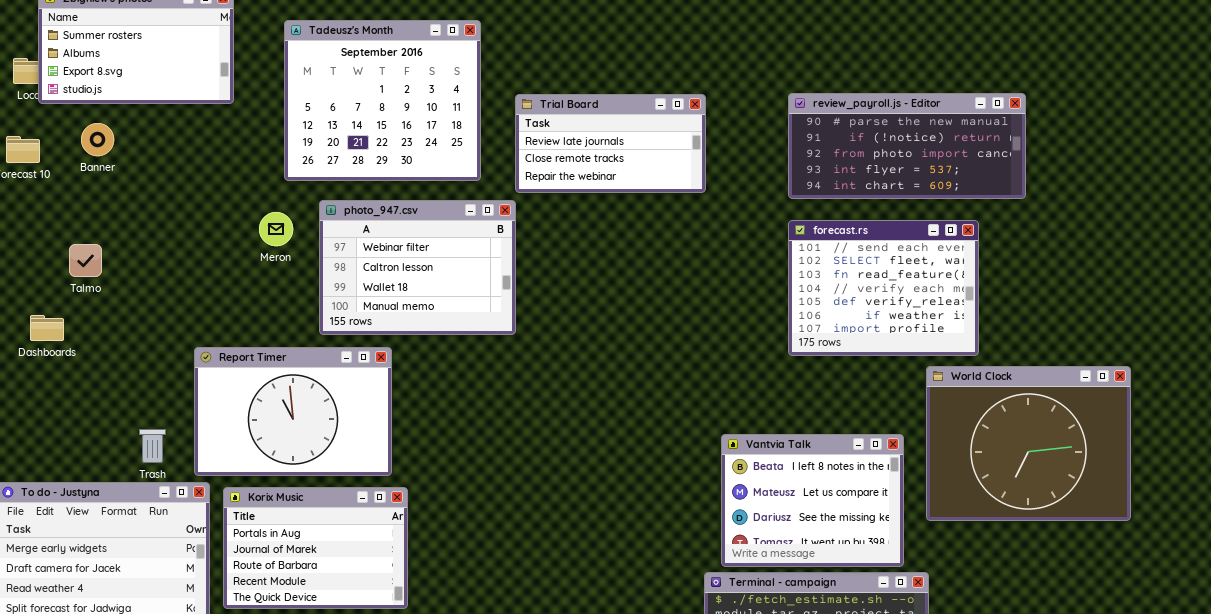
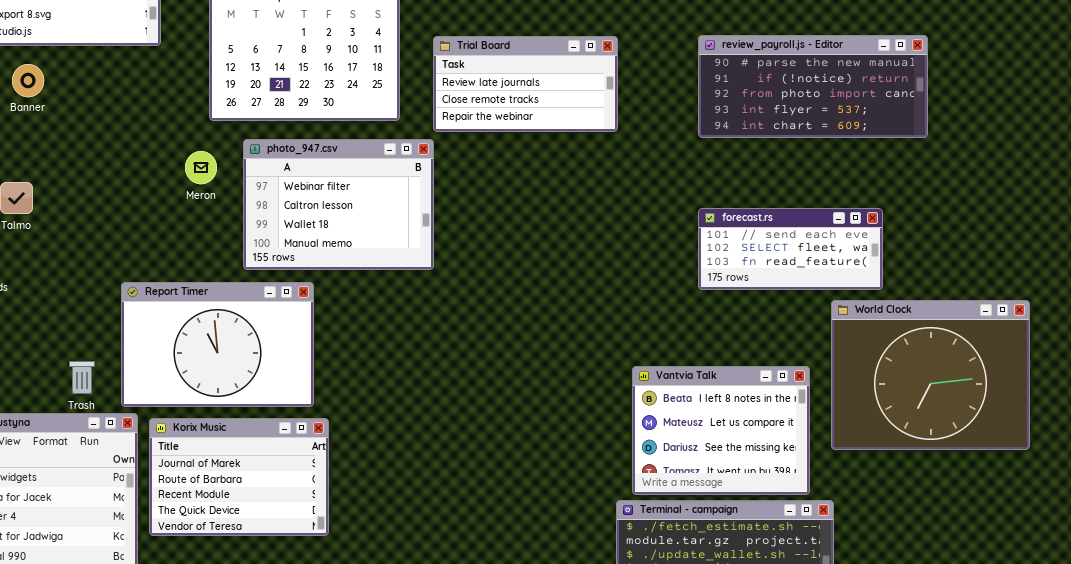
forecast.rs: [788,220,979,356] -> [698,208,883,290], resized
Korix Music: [223,487,408,609] -> [149,418,329,536], scrolled down 1 row

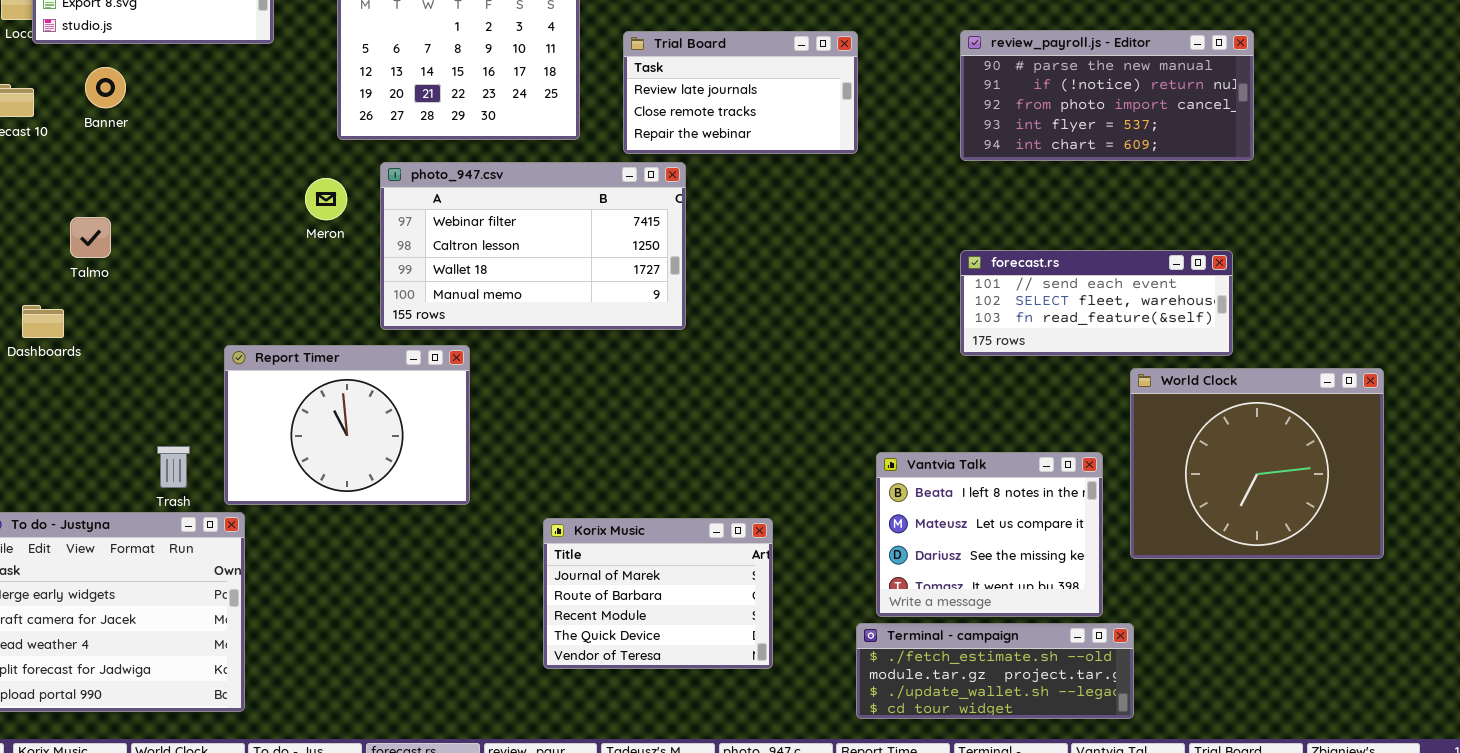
photo_947.csv: [243,139,434,270] -> [380,162,686,330], resized
forecast.rs: [698,208,883,290] -> [960,250,1233,356], resized
Korix Music: [149,418,329,536] -> [543,518,773,669], moved

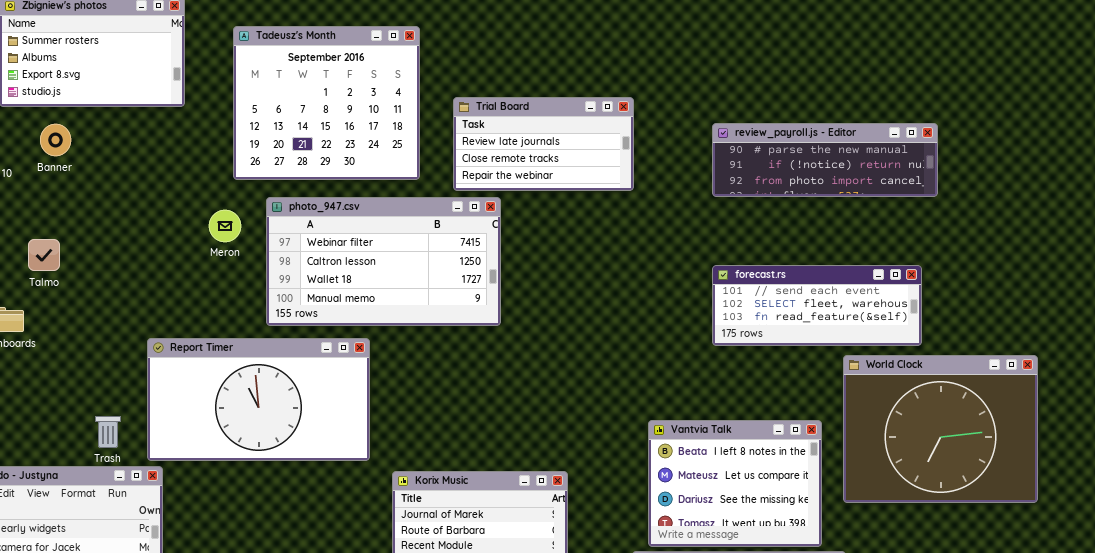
review_payroll.js - Editor: [960,30,1254,161] -> [712,123,938,197], resized
Report Timer: [224,345,470,505] -> [147,338,370,461], resized

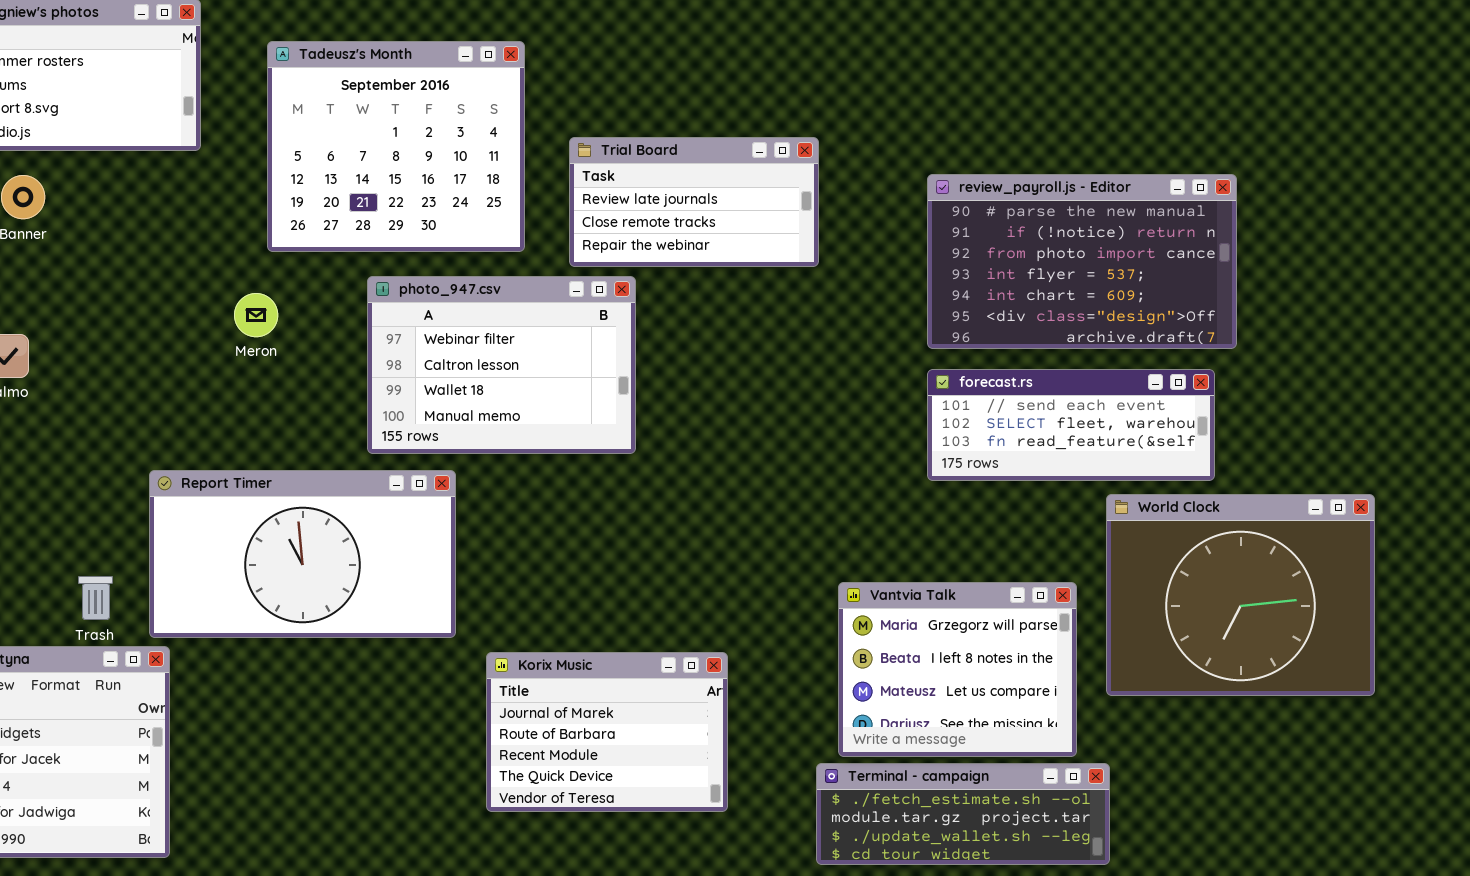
review_payroll.js - Editor: [712,123,938,197] -> [927,174,1237,349], resized
photo_947.csv: [266,197,501,326] -> [367,276,636,454], resized
Vantvia Talk: [648,420,822,547] -> [838,582,1077,757], scrolled up 1 row

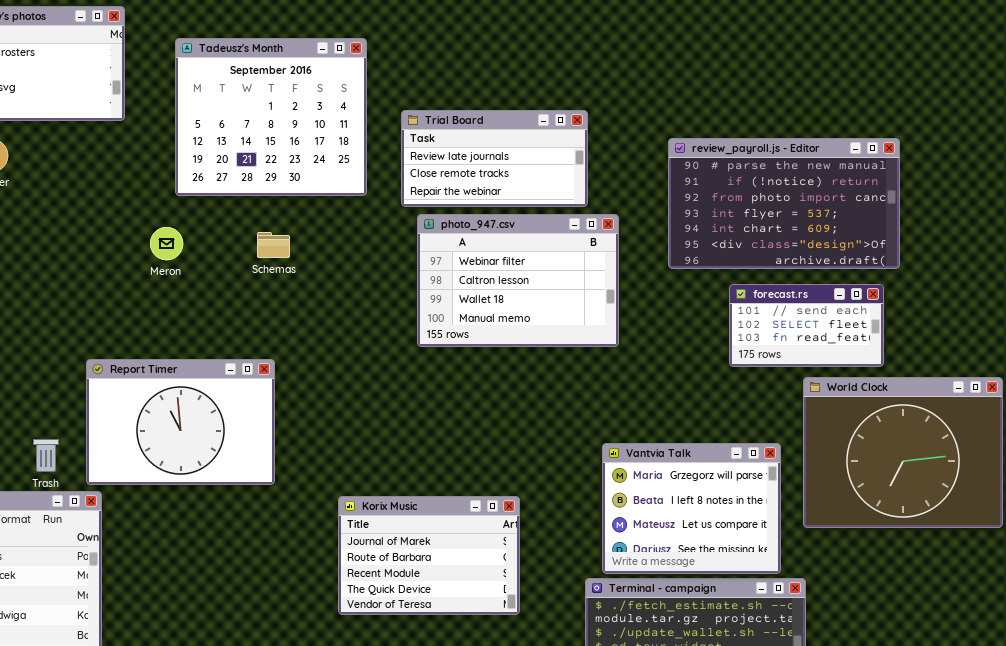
photo_947.csv: [367,276,636,454] -> [417,214,619,347], moved
forecast.rs: [927,369,1215,481] -> [729,284,884,367], resized
Report Timer: [149,470,456,638] -> [86,359,275,485], resized

